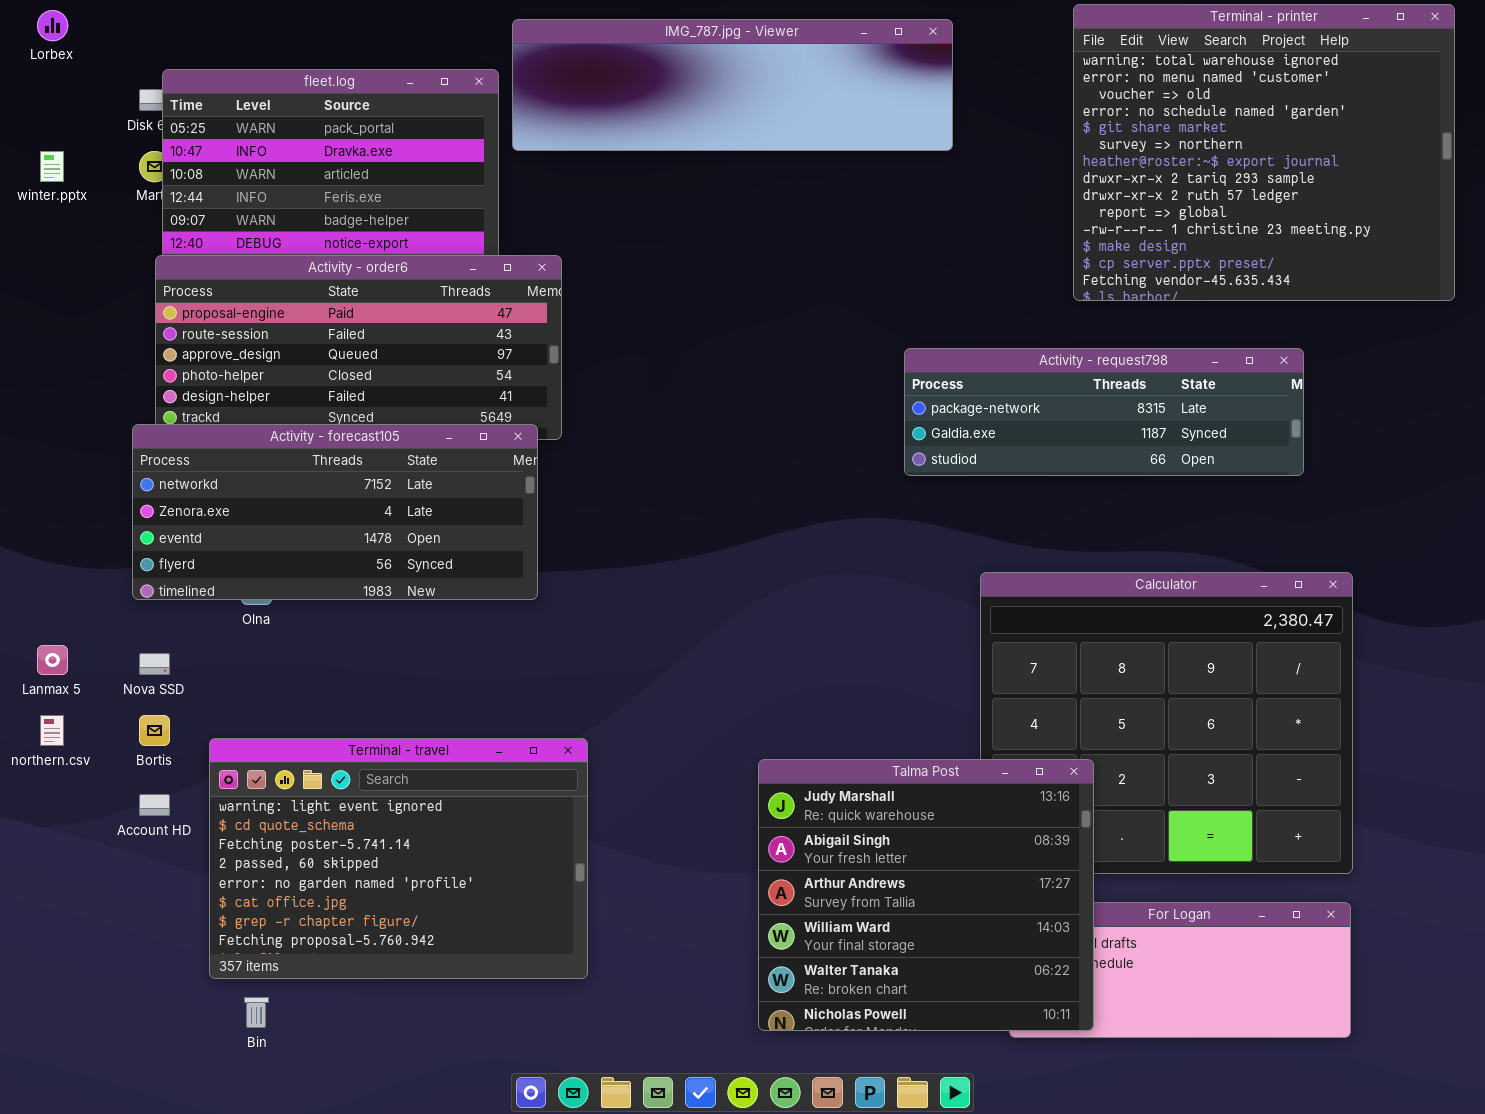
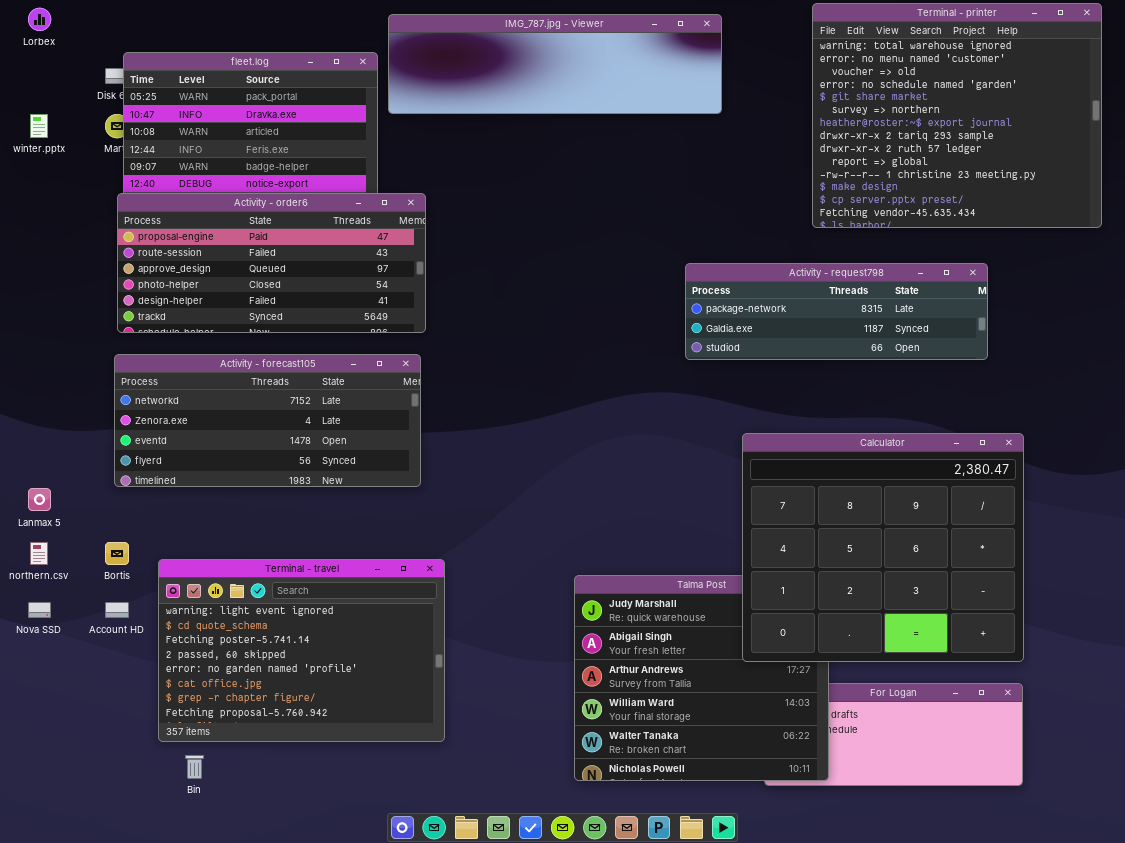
Activity - forecast105: [132,424,538,600] -> [114,354,421,487], moved
Calculator: [980,572,1353,874] -> [742,433,1024,662], raised
Nova SSD: [139,653,170,675] -> [28,602,51,618], moved

